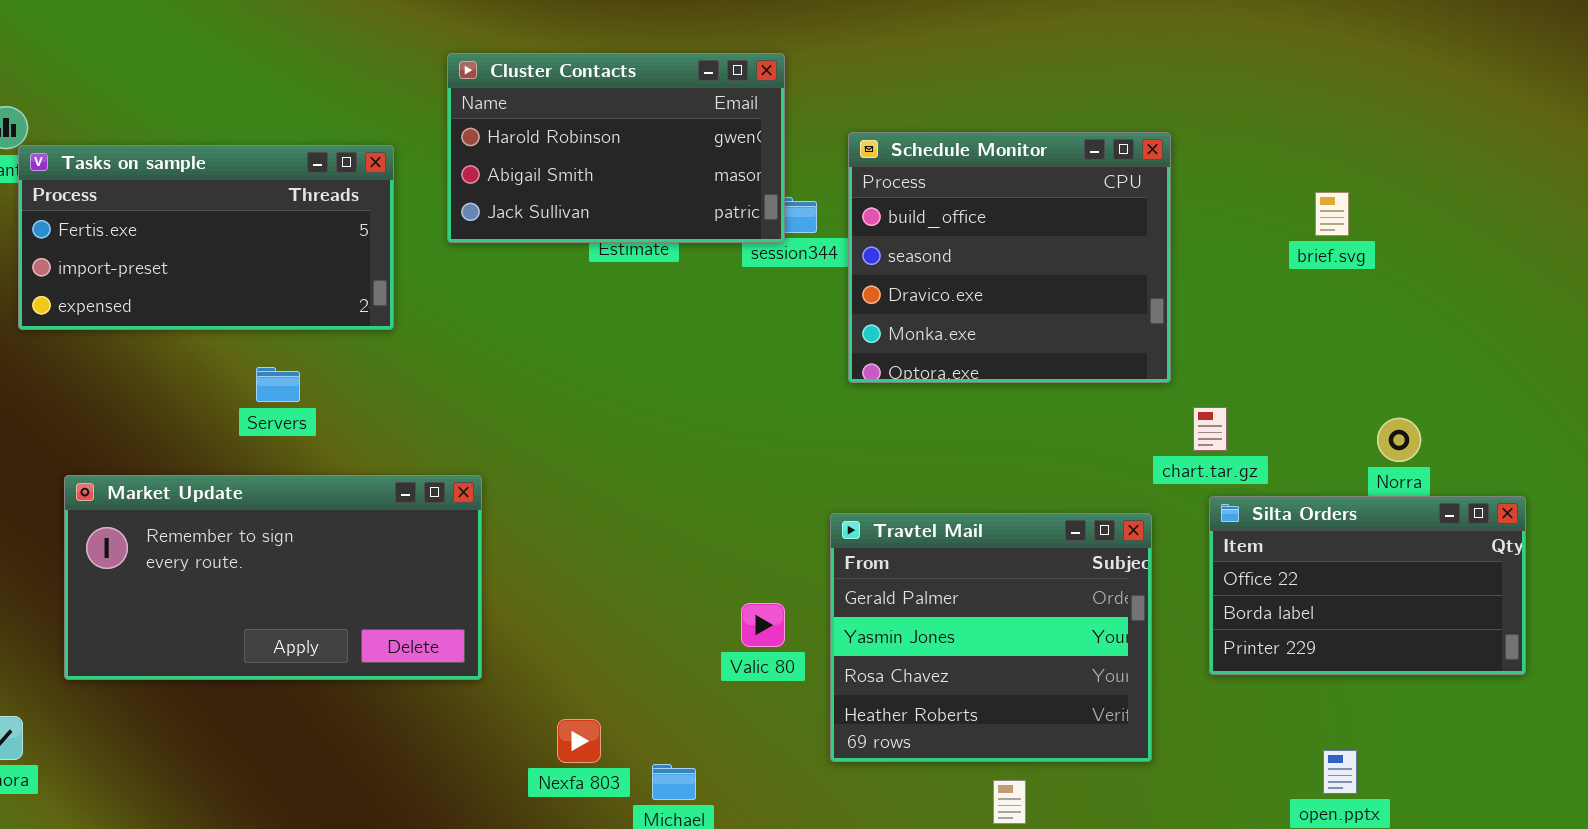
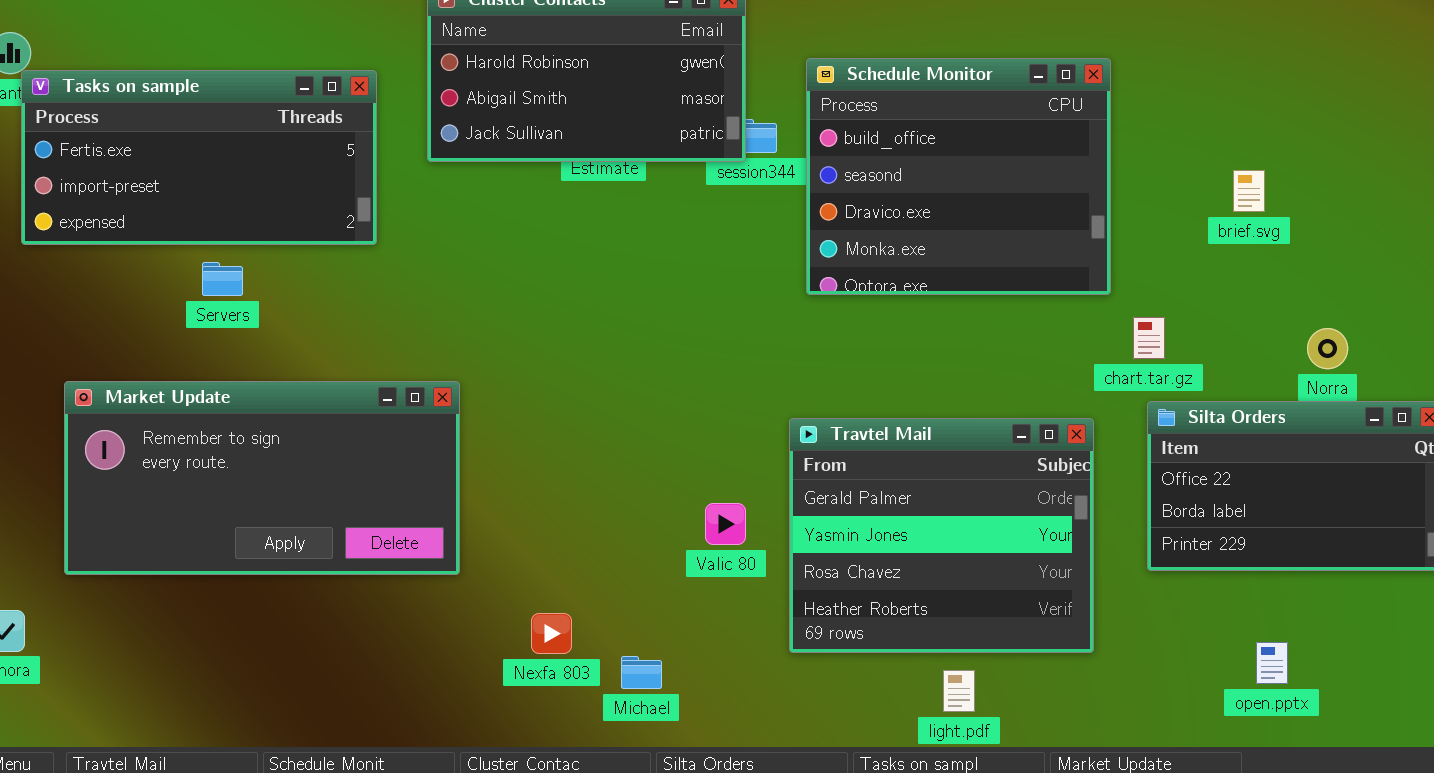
brief.svg: [1315,192,1349,236] -> [1233,170,1265,212], moved
Servers: [256,367,300,402] -> [202,262,243,296], moved

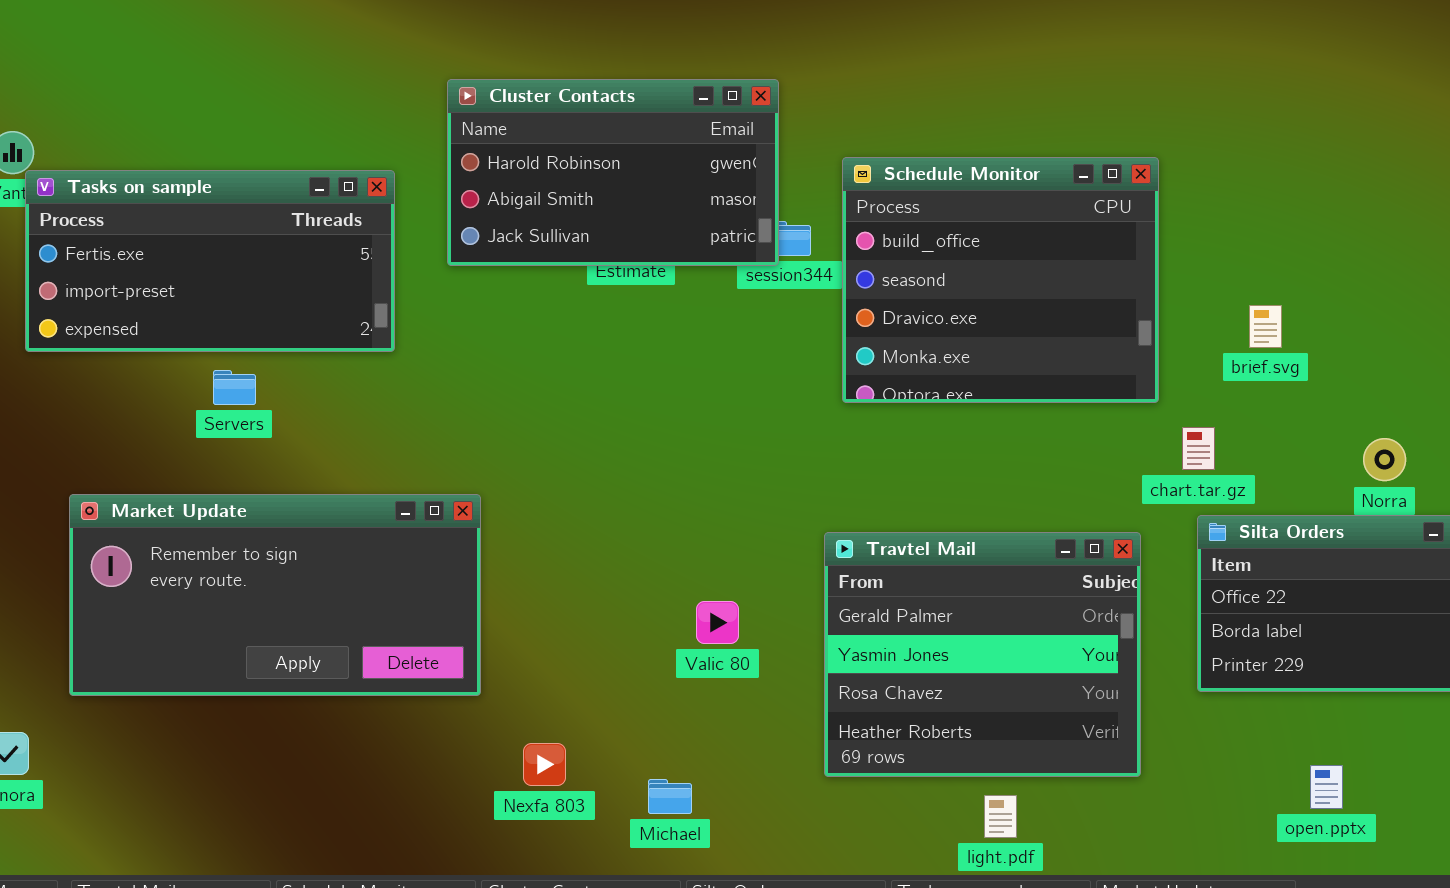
brief.svg: [1233,170,1265,212] -> [1249,305,1282,348], moved
Valic 80: [705,503,746,545] -> [696,601,739,644], moved
Nexfa 803: [531,613,572,654] -> [523,743,566,786], moved

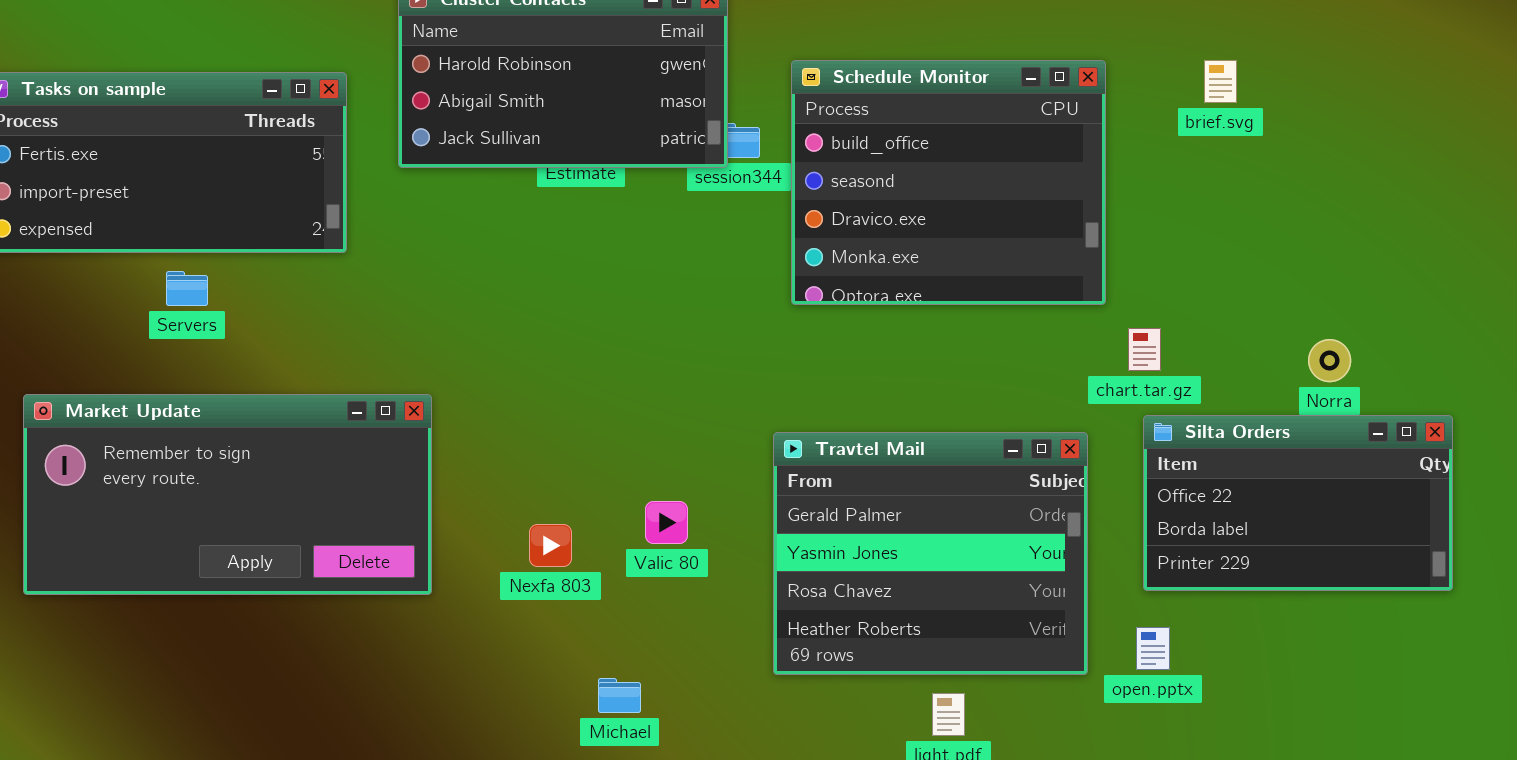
brief.svg: [1249,305,1282,348] -> [1204,60,1237,103], moved
Nexfa 803: [523,743,566,786] -> [529,524,572,567], moved
open.pptx: [1310,765,1343,809] -> [1136,627,1170,670], moved

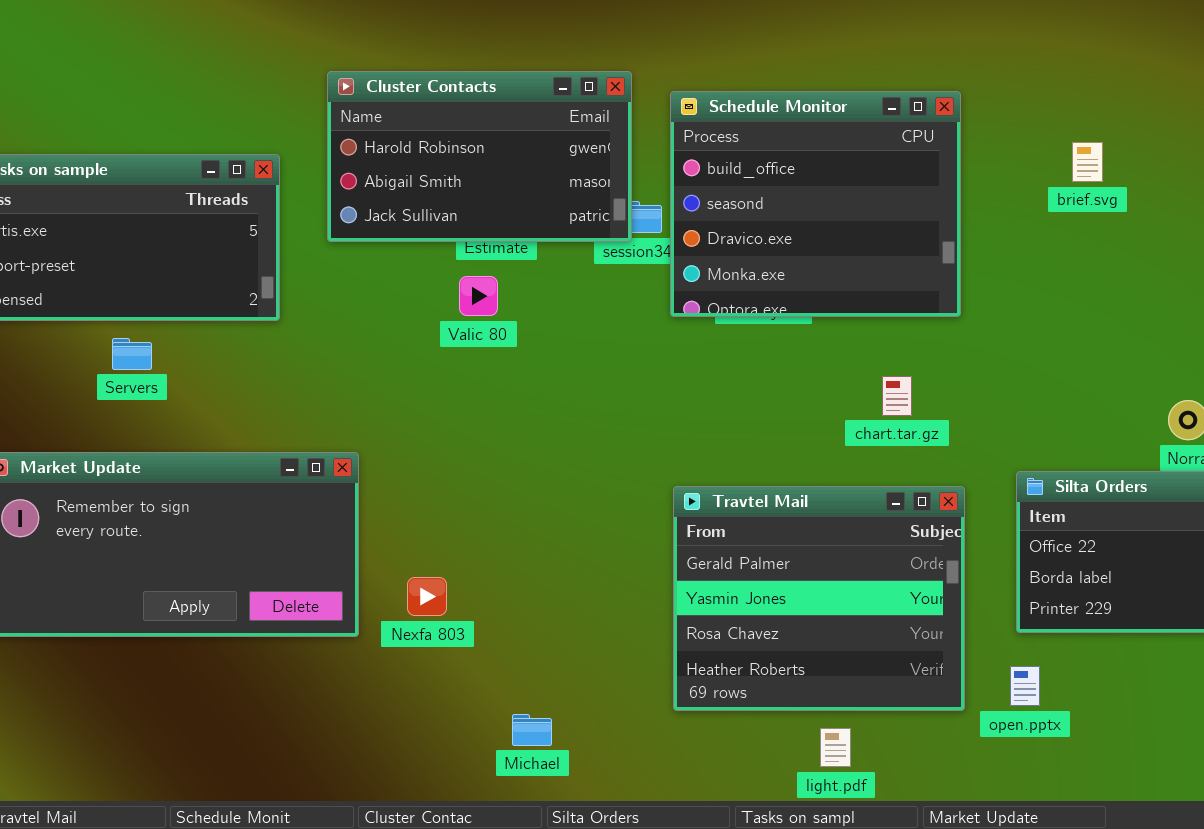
Schedule Monitor: [791,60,1106,305] -> [670,91,961,317], moved
chart.tar.gz: [1128,328,1161,371] -> [882,376,912,416], moved
Valic 80: [645,501,688,544] -> [459,276,498,316], moved
Nexfa 803: [529,524,572,567] -> [407,577,447,616], moved

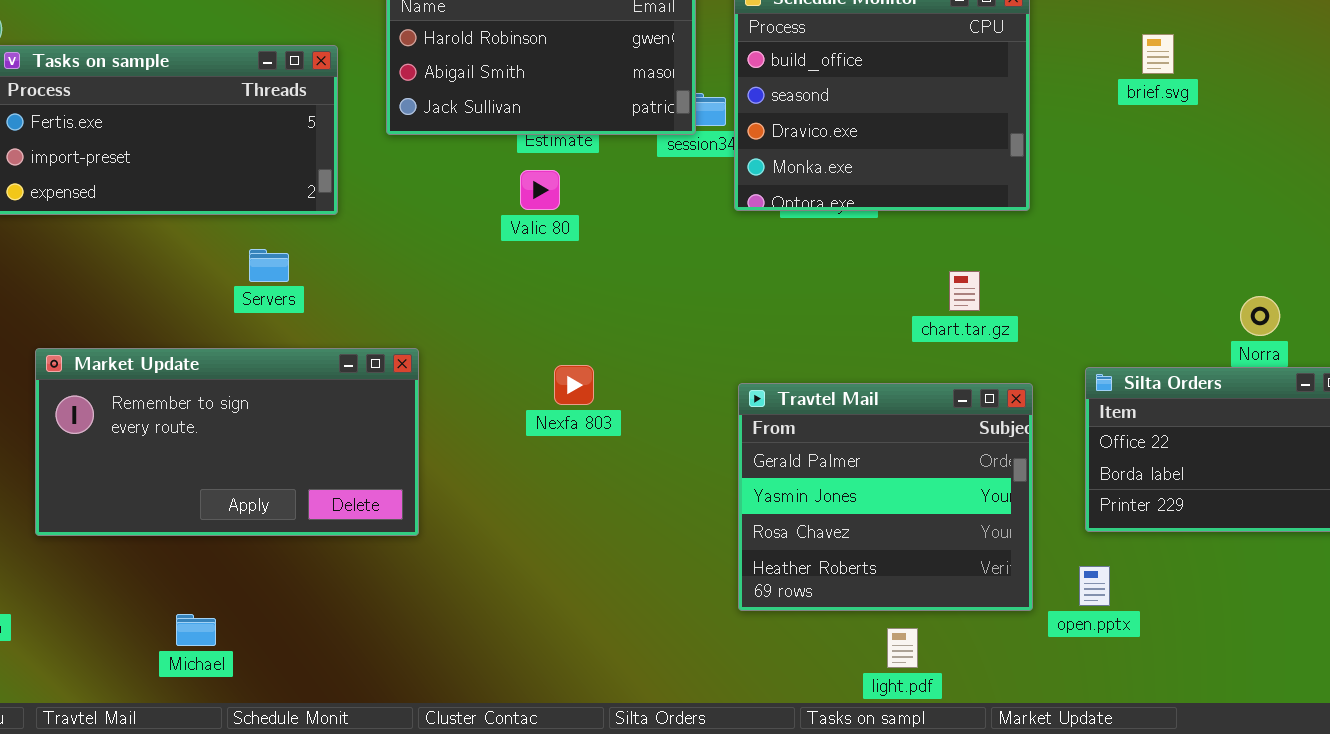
Servers: [112,338,152,370] -> [249,249,289,282], moved
Nexfa 803: [407,577,447,616] -> [554,365,594,405], moved
Michael: [512,714,552,746] -> [176,614,216,646], moved

